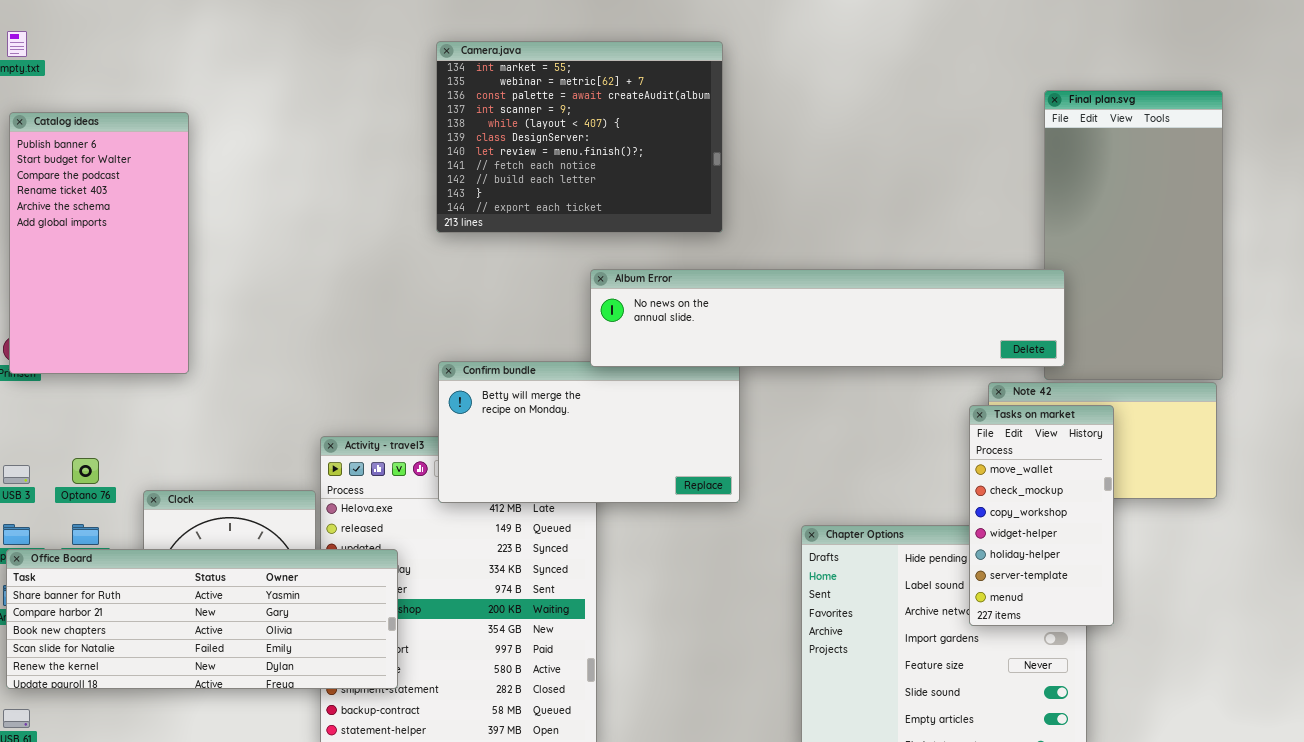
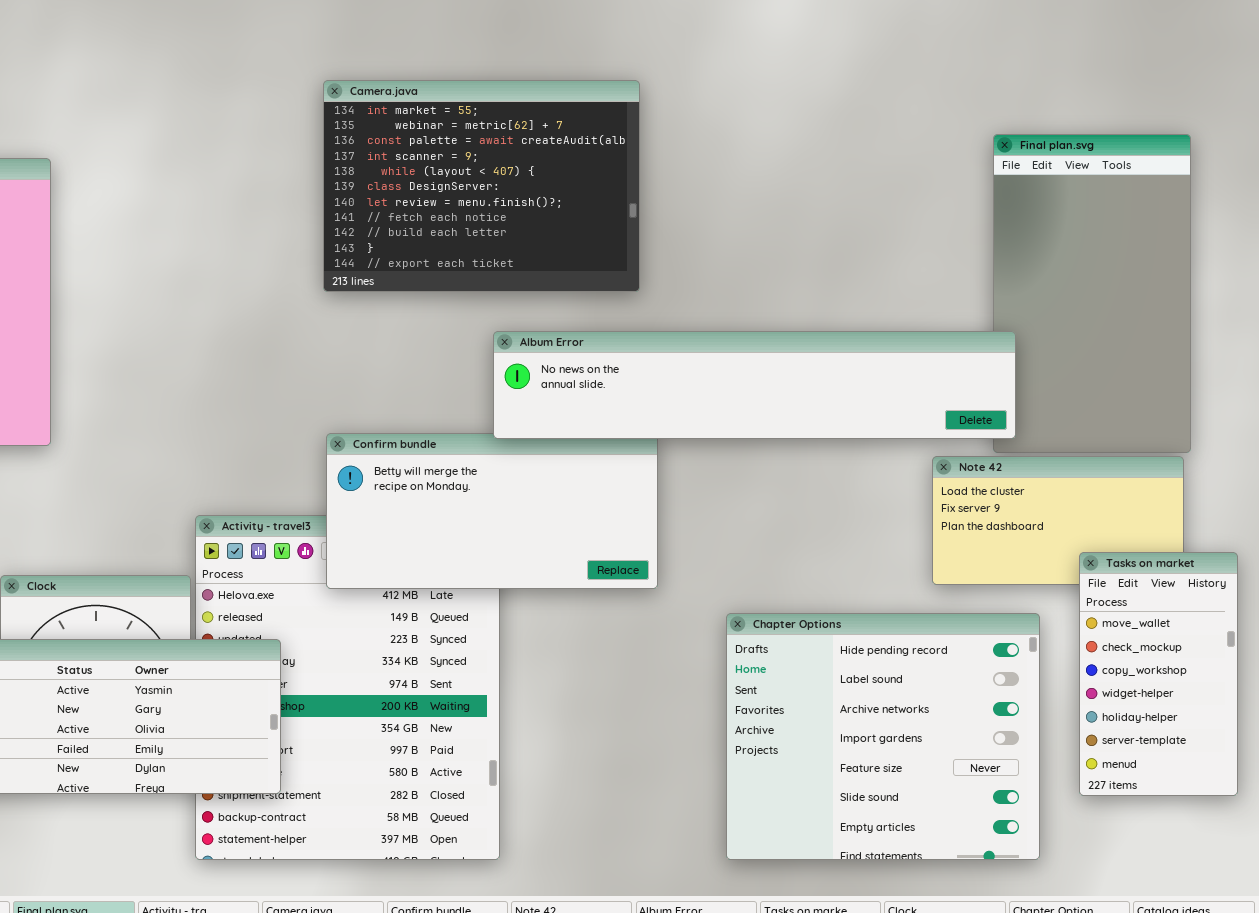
Tasks on market: [969,405,1114,626] -> [1079,552,1238,796], moved

